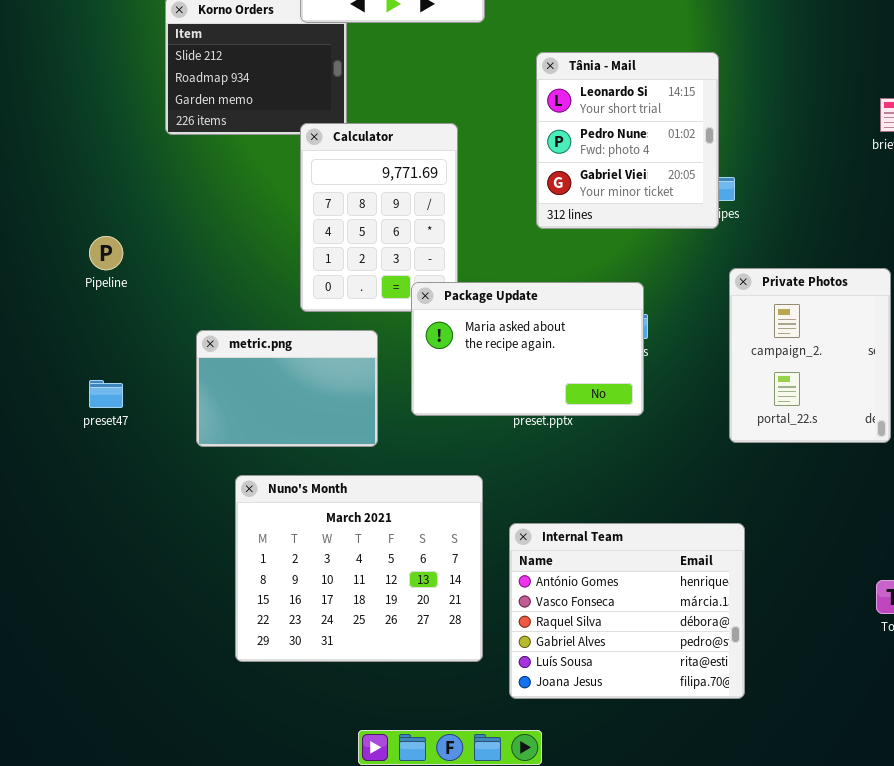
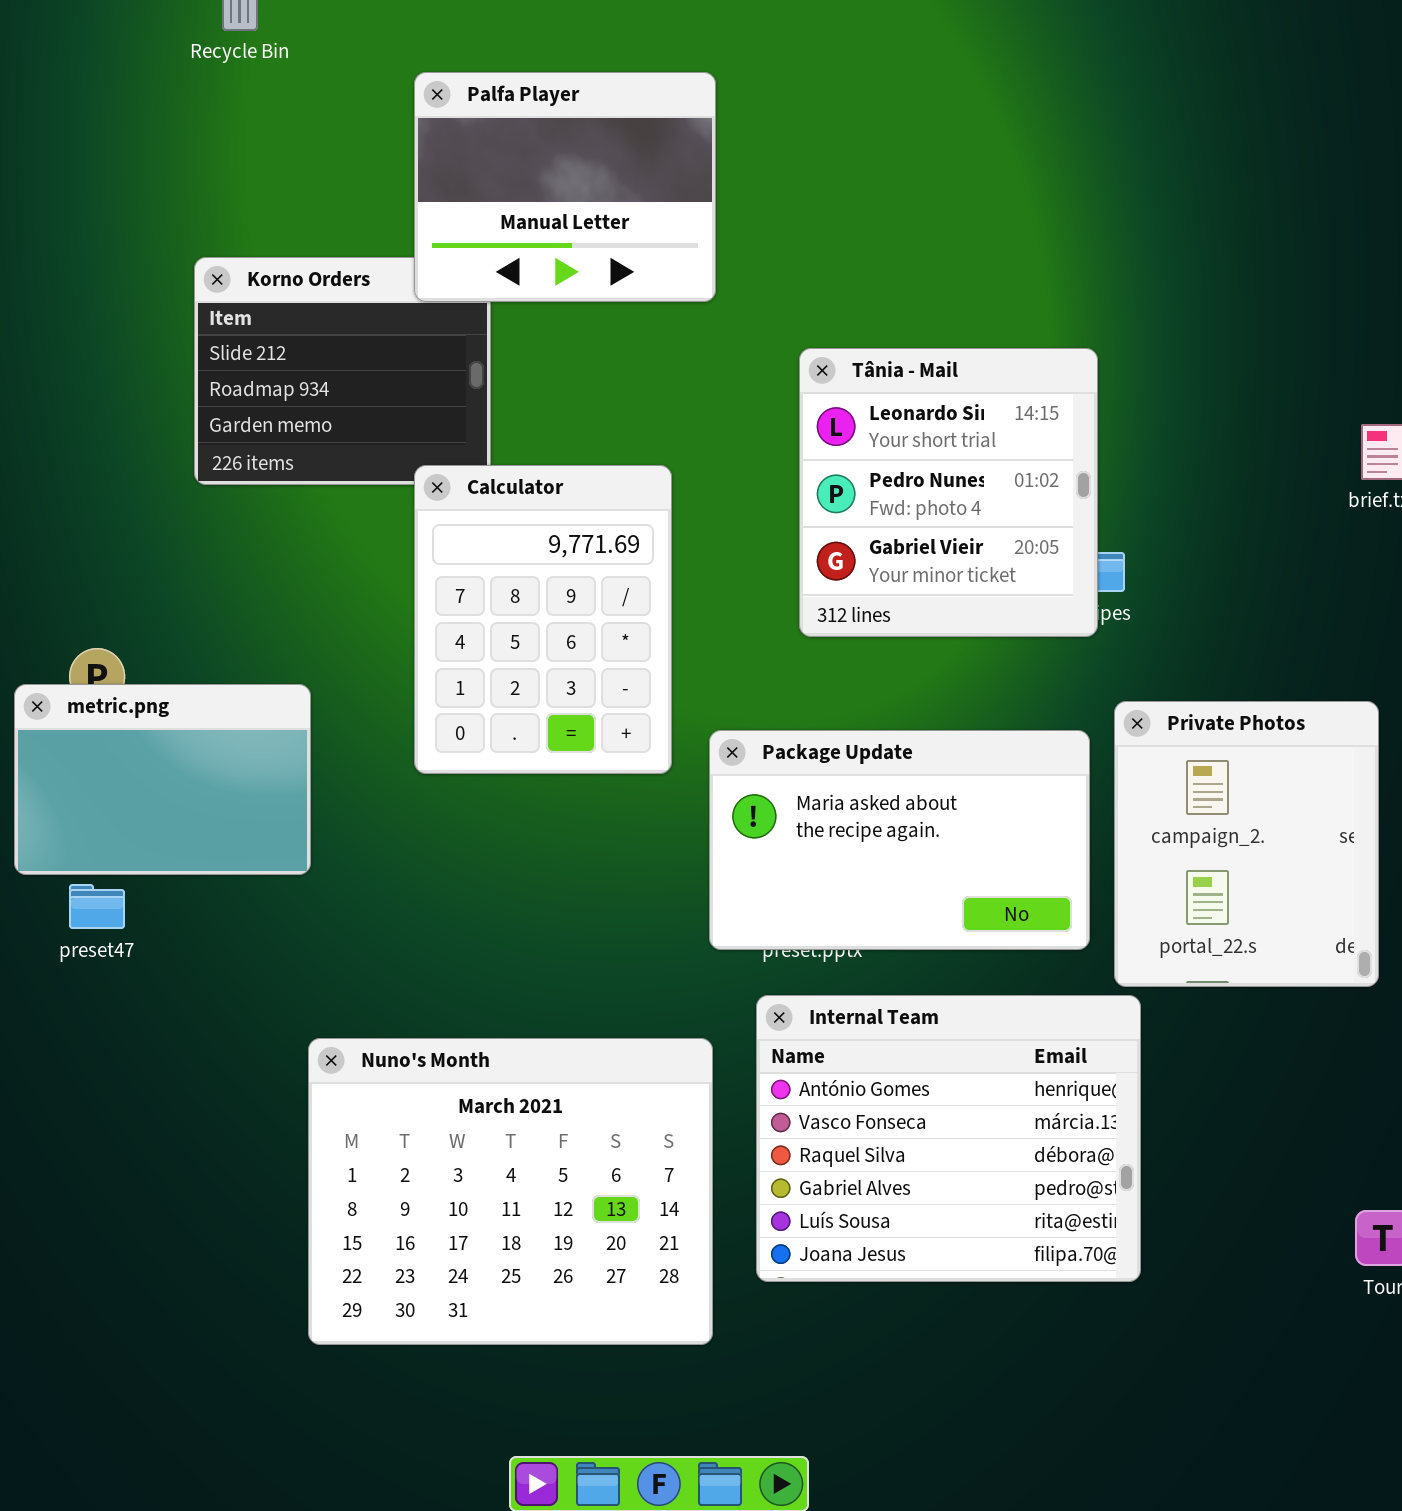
Package Update: [411,282,644,416] -> [709,730,1090,950], moved
metric.png: [196,330,378,447] -> [14,684,311,875], moved
Internal Team: [509,523,745,699] -> [756,995,1141,1282], moved

